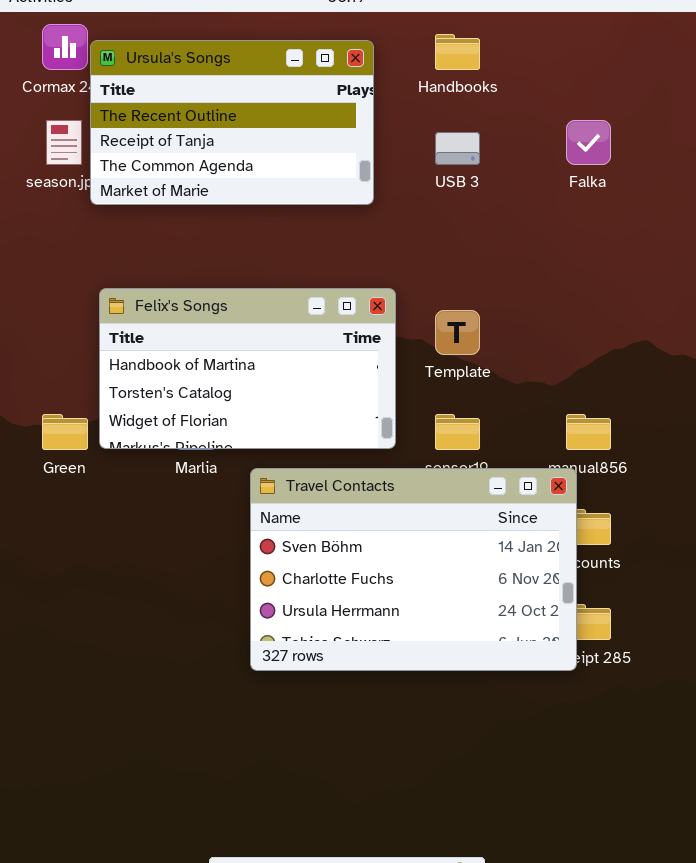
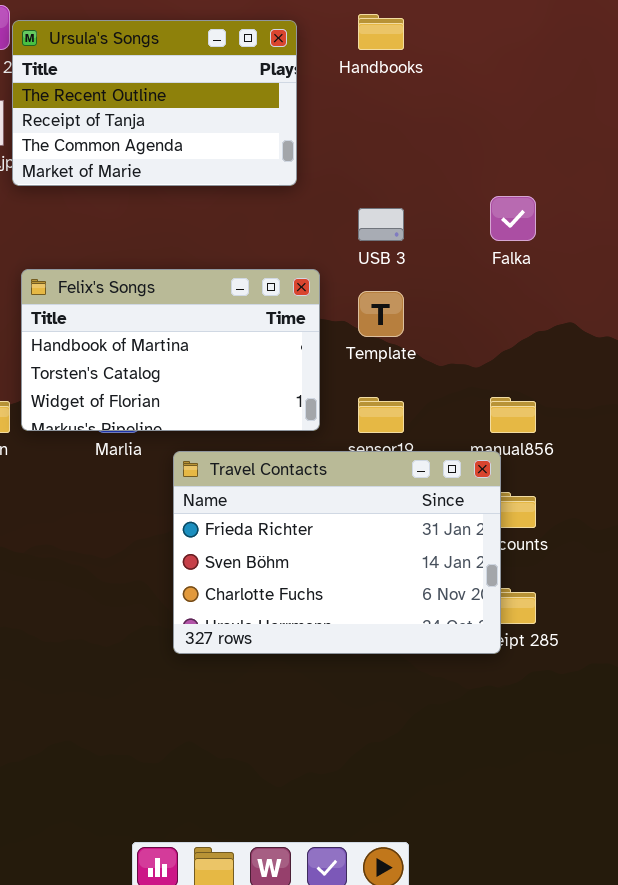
Falka: [566,120,611,165] -> [490,196,536,241], moved
USB 3: [435,132,480,165] -> [358,208,404,241], moved
Travel Contacts: [250,468,577,671] -> [173,451,501,654], scrolled up 1 row

